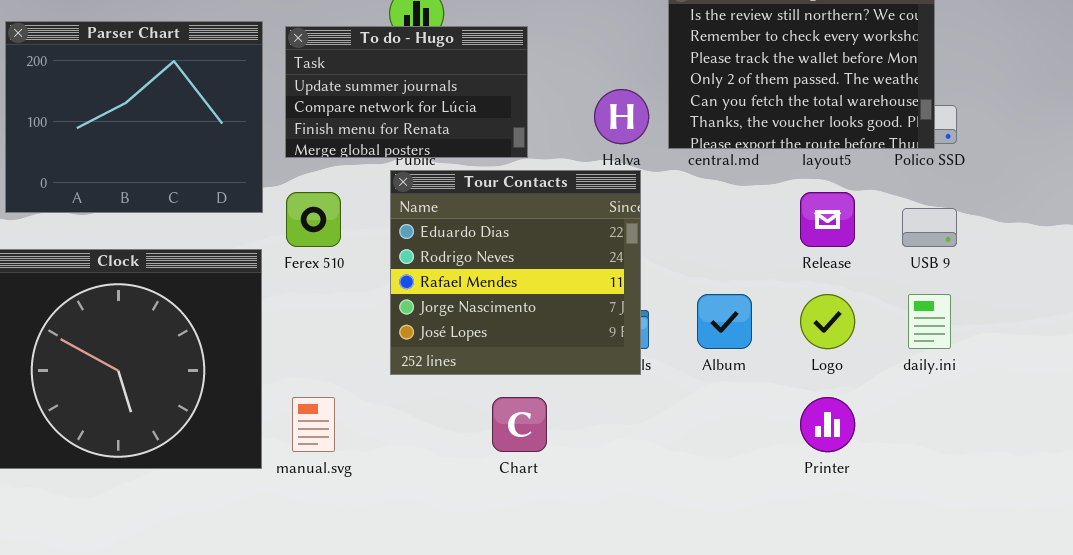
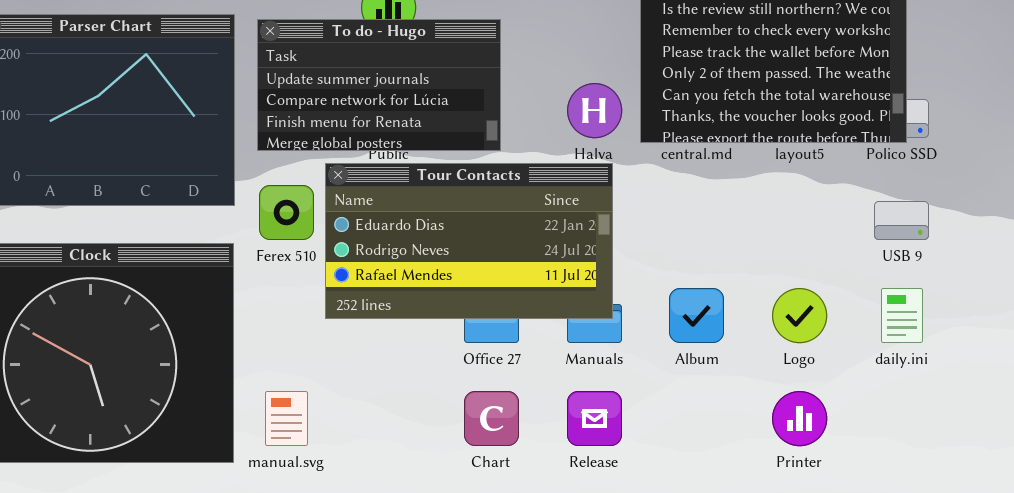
Tour Contacts: [390,170,641,375] -> [325,163,613,319], resized
Release: [800,192,855,247] -> [567,391,622,446], moved

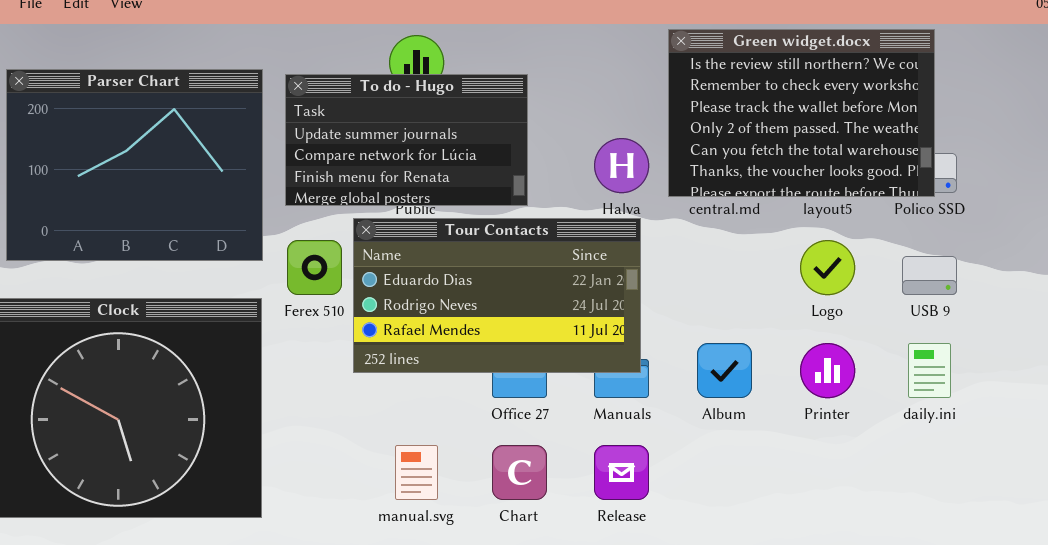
Logo: [772,288,827,343] -> [800,240,855,295], moved
manual.svg: [265,391,308,446] -> [395,445,438,500], moved
Printer: [772,391,827,446] -> [800,343,855,398], moved

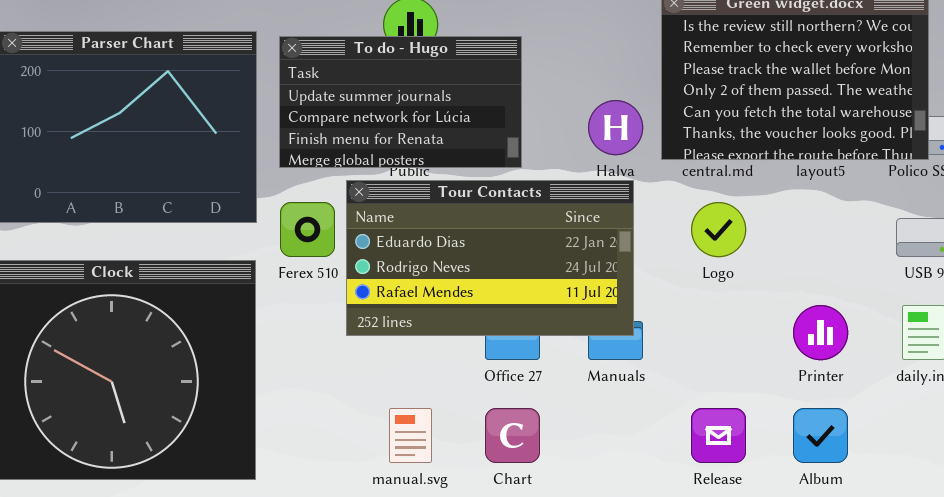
Logo: [800,240,855,295] -> [691,202,746,257], moved
Album: [697,343,752,398] -> [793,408,848,463], moved
Release: [594,445,649,500] -> [691,408,746,463], moved

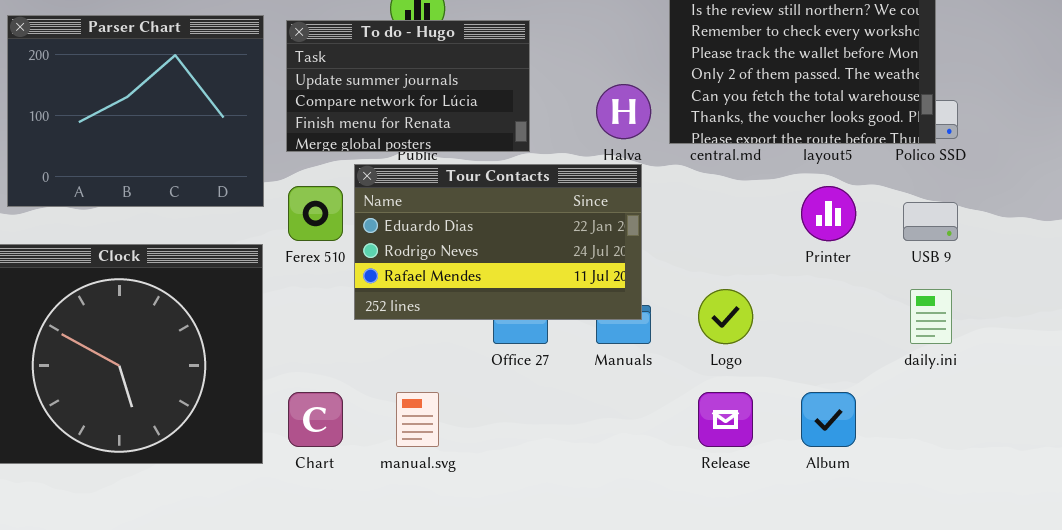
Logo: [691,202,746,257] -> [698,289,753,344], moved
Printer: [793,305,848,360] -> [801,186,856,241], moved
Chart: [485,408,540,463] -> [288,392,343,447], moved

